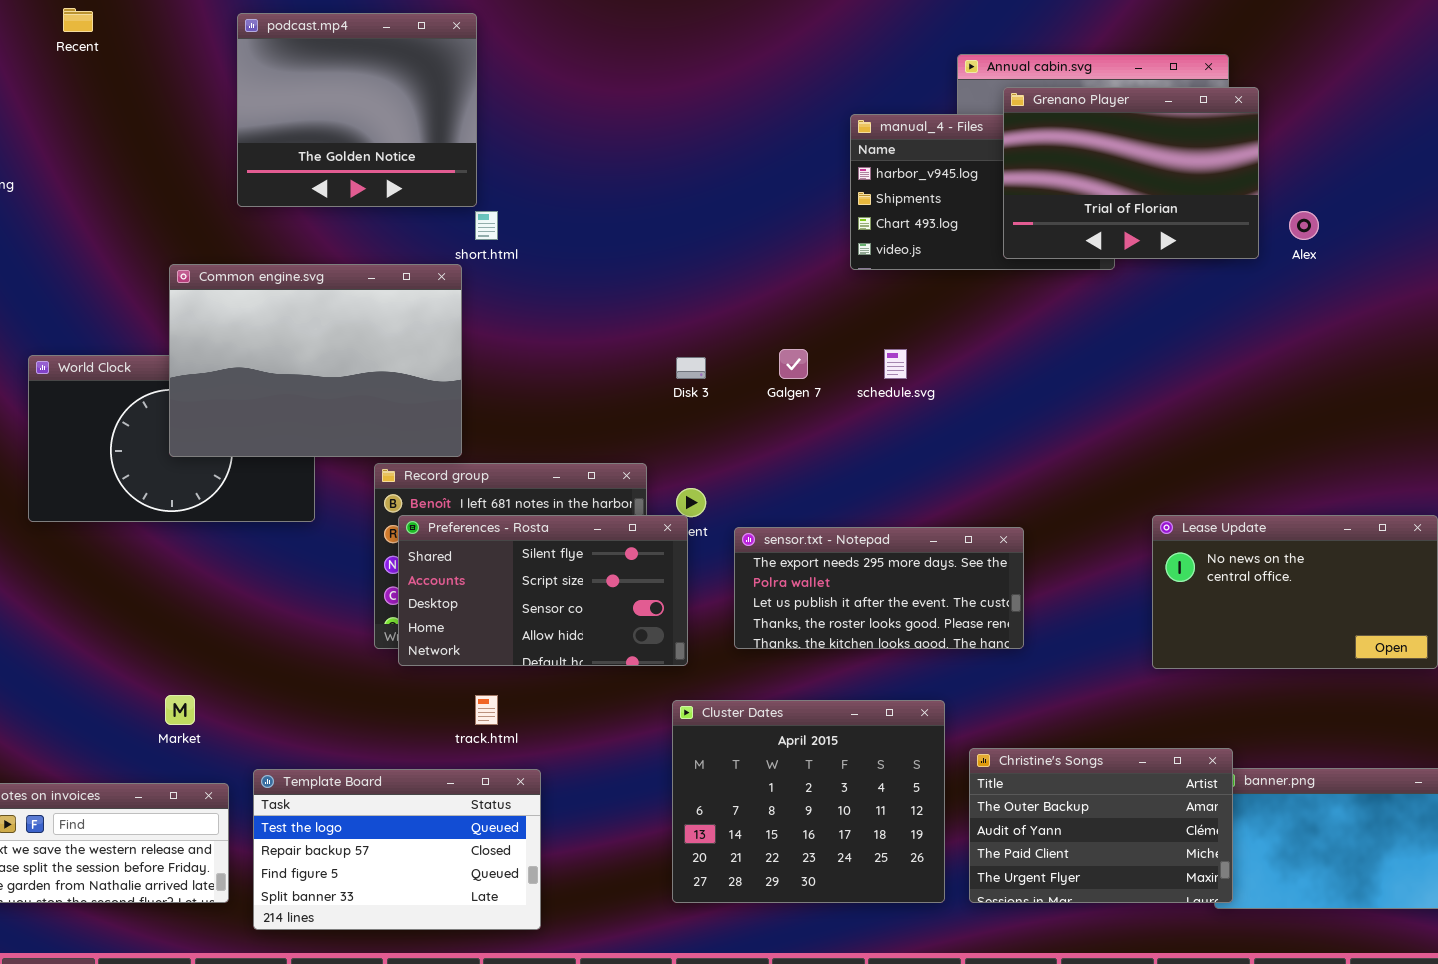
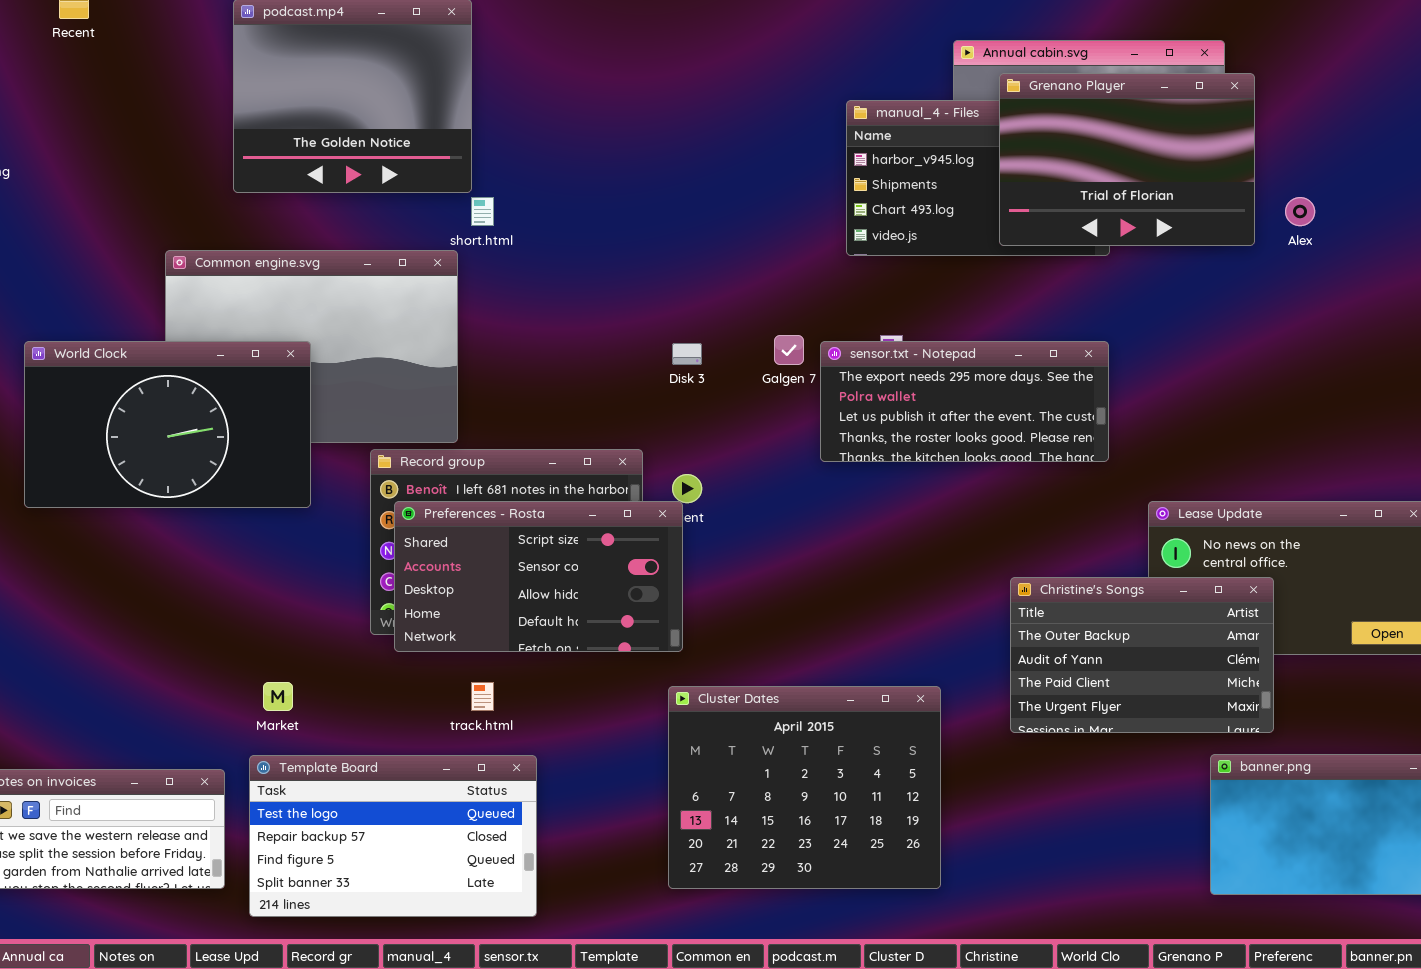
World Clock: [28,355,315,522] -> [24,341,311,508], raised
Preferences - Rosta: [398,515,688,666] -> [394,501,683,652], scrolled down 1 row
sensor.txt - Notepad: [734,527,1024,649] -> [820,341,1109,462], moved
Market: [165,695,195,725] -> [263,682,293,711], moved
Christine's Songs: [969,748,1233,903] -> [1010,577,1274,733], moved

